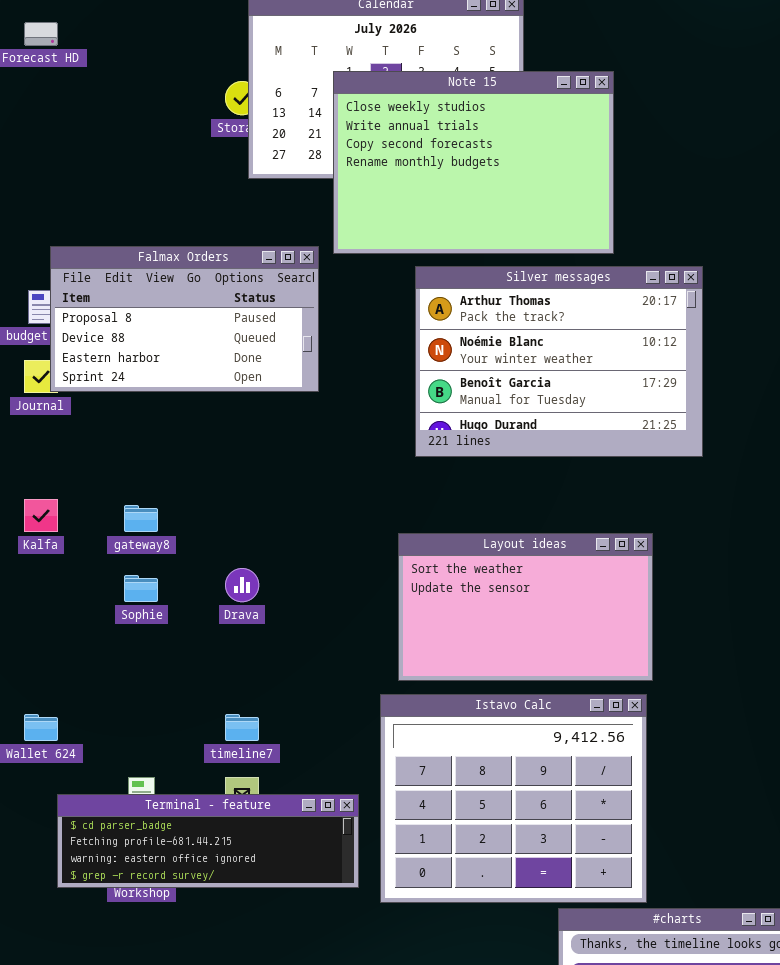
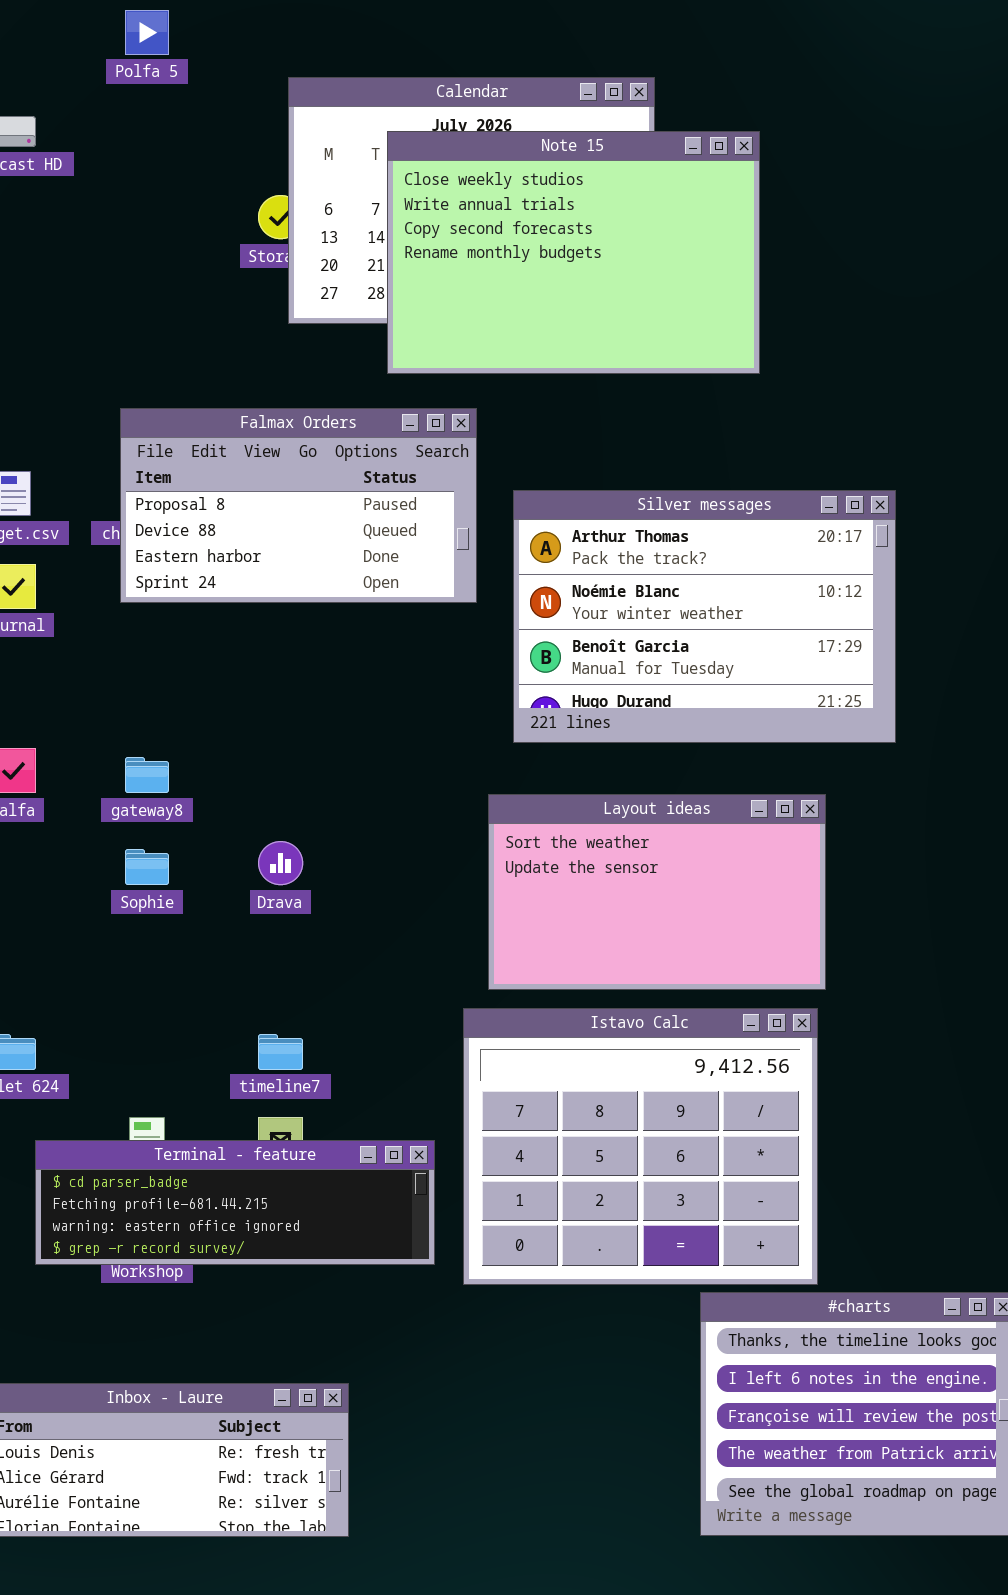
Note 15: [333,71,614,254] -> [387,131,760,374], moved
Falmax Orders: [50,246,319,392] -> [120,408,477,603], moved
Silver messages: [415,266,703,457] -> [513,490,896,743], moved

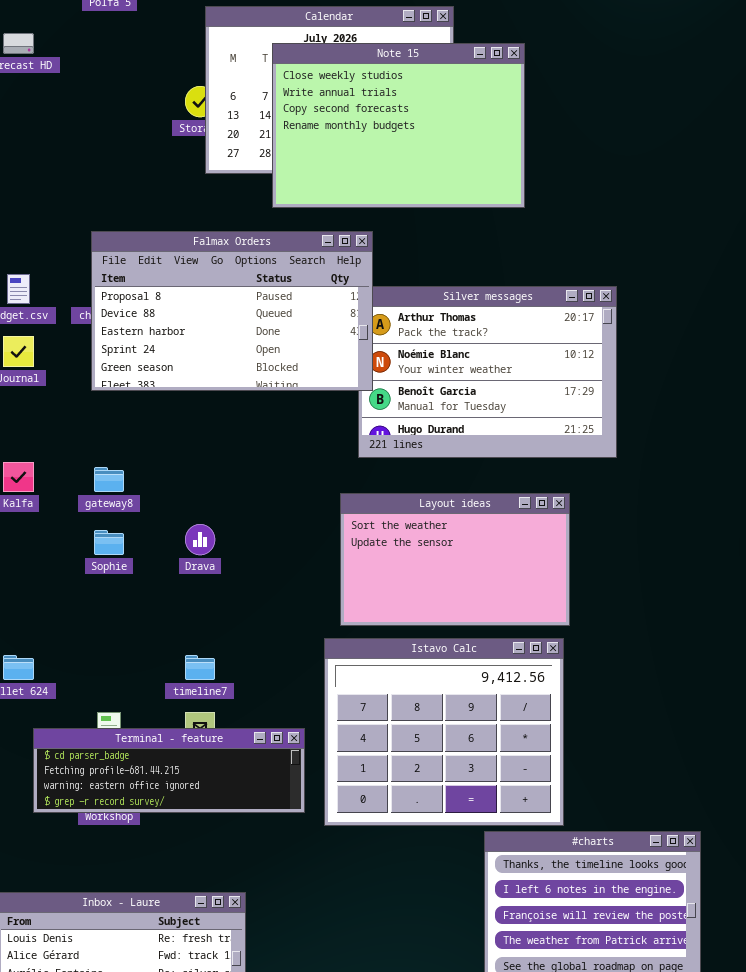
Falmax Orders: [120,408,477,603] -> [91,231,373,391], resized

